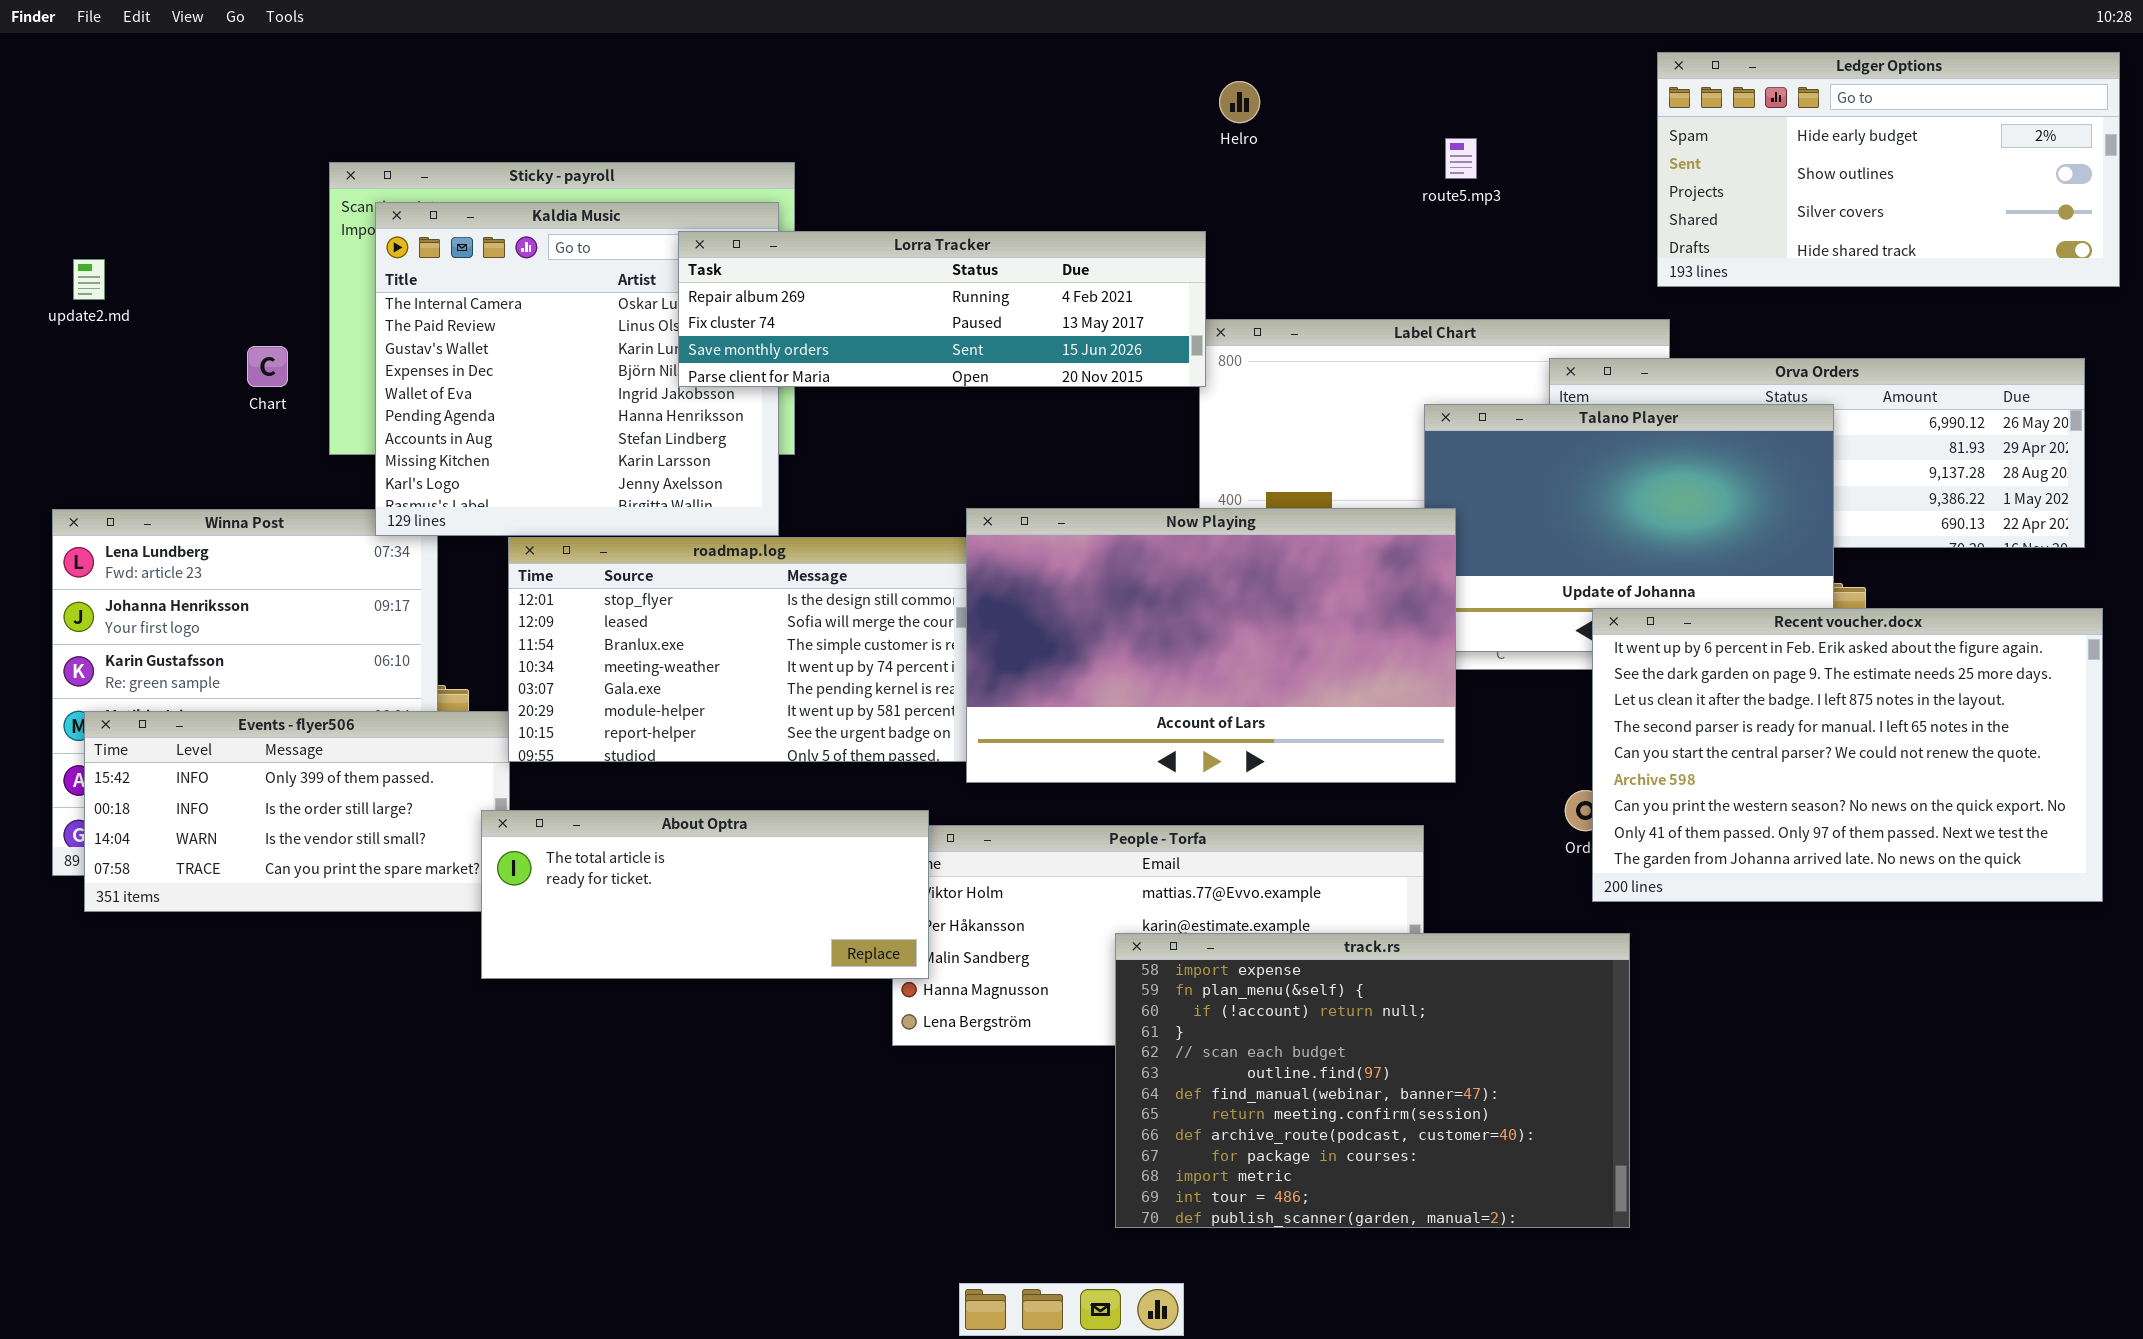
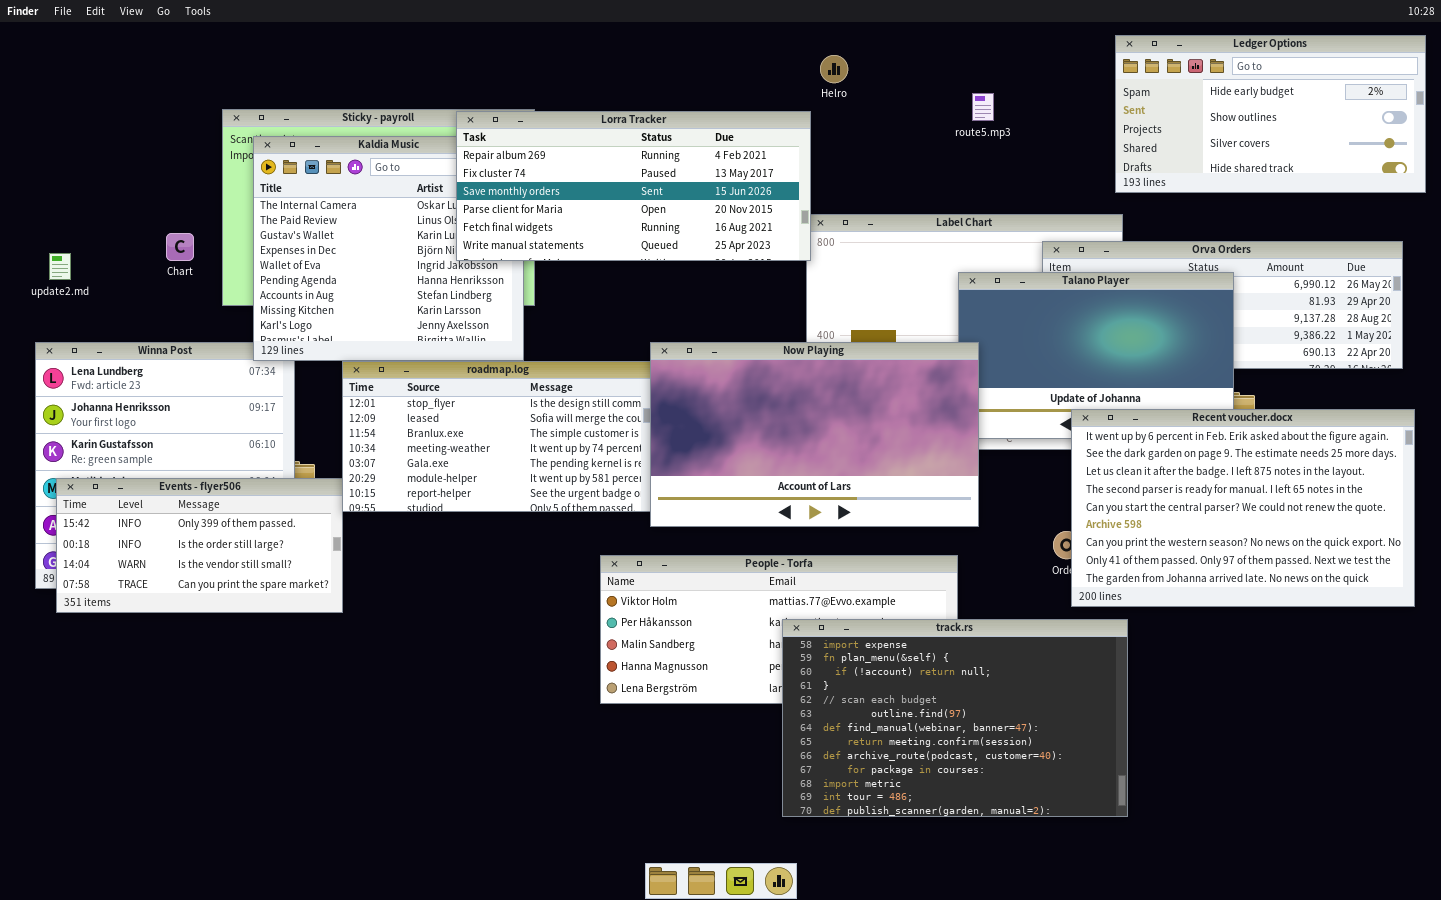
Lorra Tracker: [678,231,1206,387] -> [456,111,811,261], resized
update2.md: [73,259,105,300] -> [49,253,71,280], moved
About Optra: [481,810,929,979] -> none, closed
track.rs: [1115,933,1630,1228] -> [782,619,1128,817], moved

